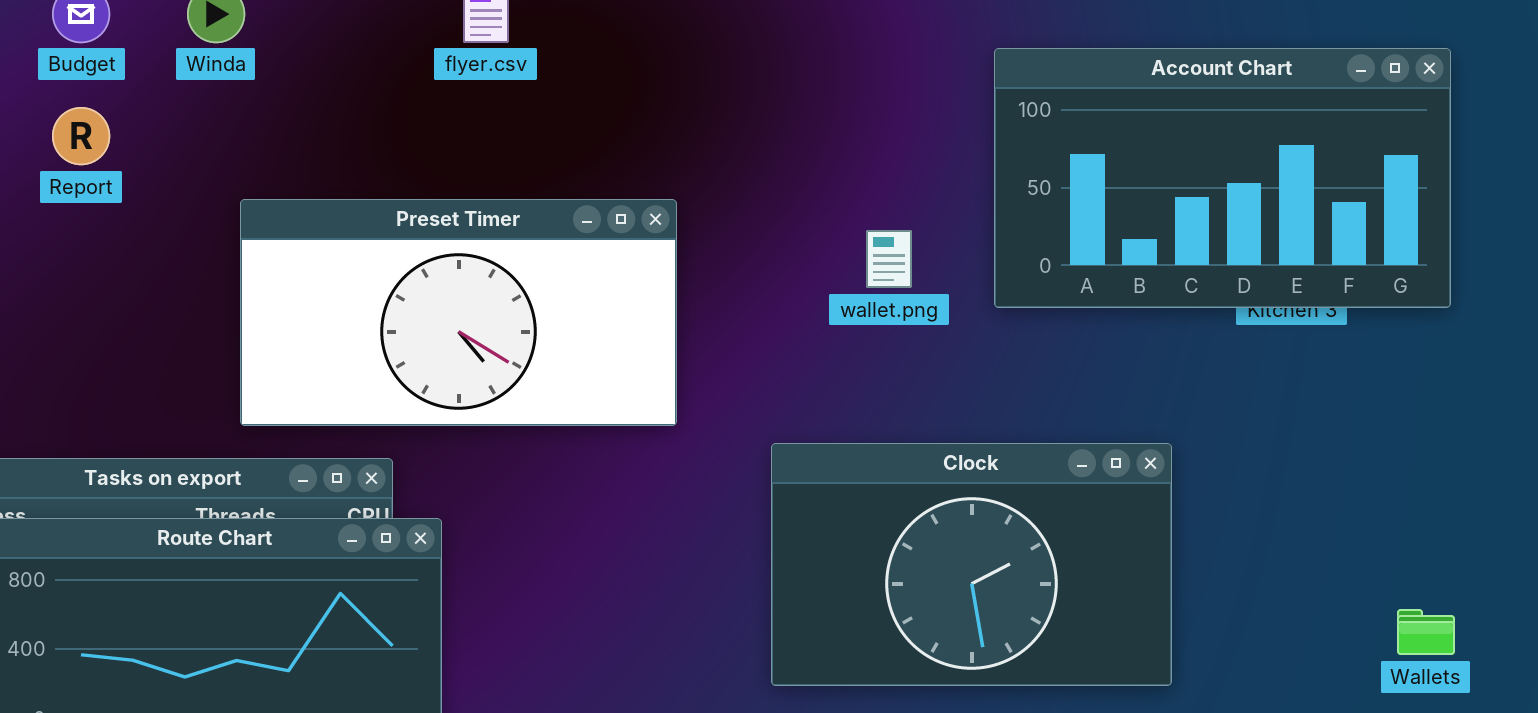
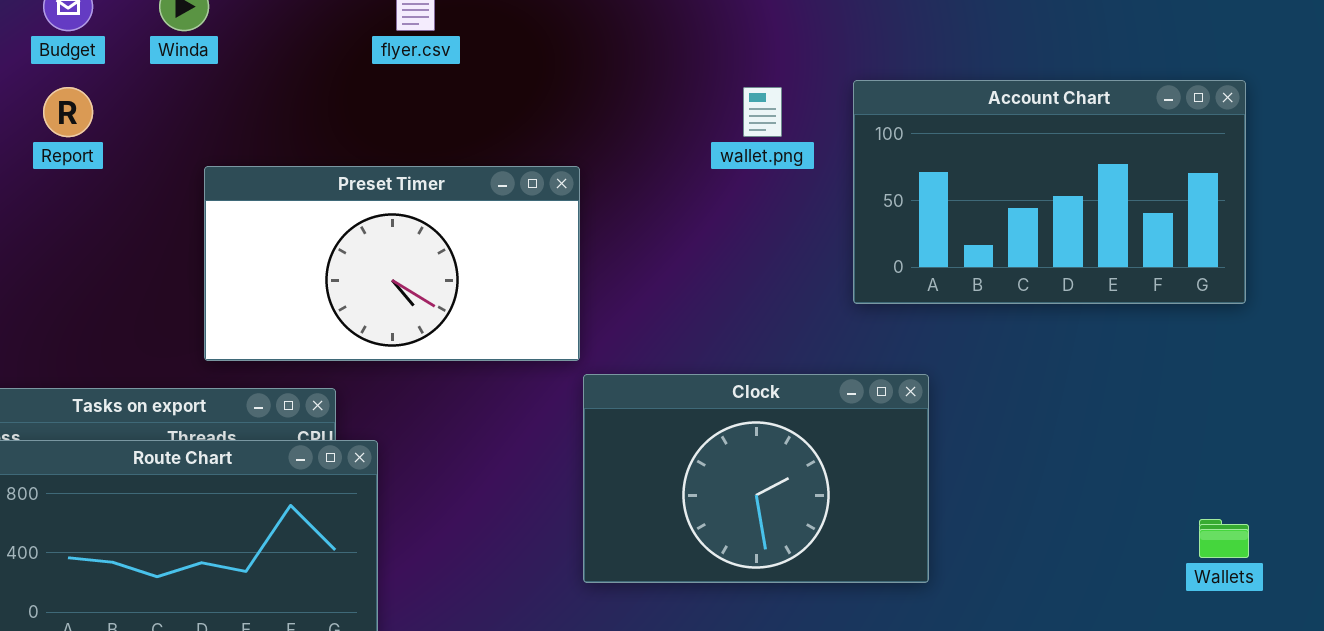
Account Chart: [994,48,1451,308] -> [853,80,1246,304], moved
wallet.png: [866,230,912,288] -> [743,87,782,137], moved
Clock: [771,443,1172,686] -> [583,374,929,583], moved

